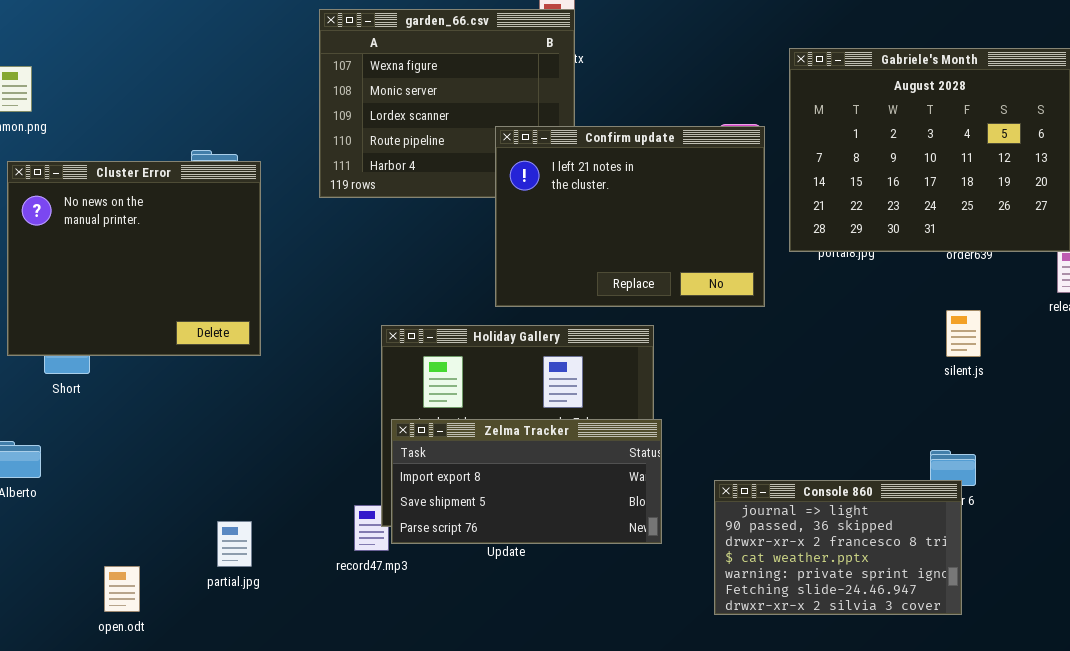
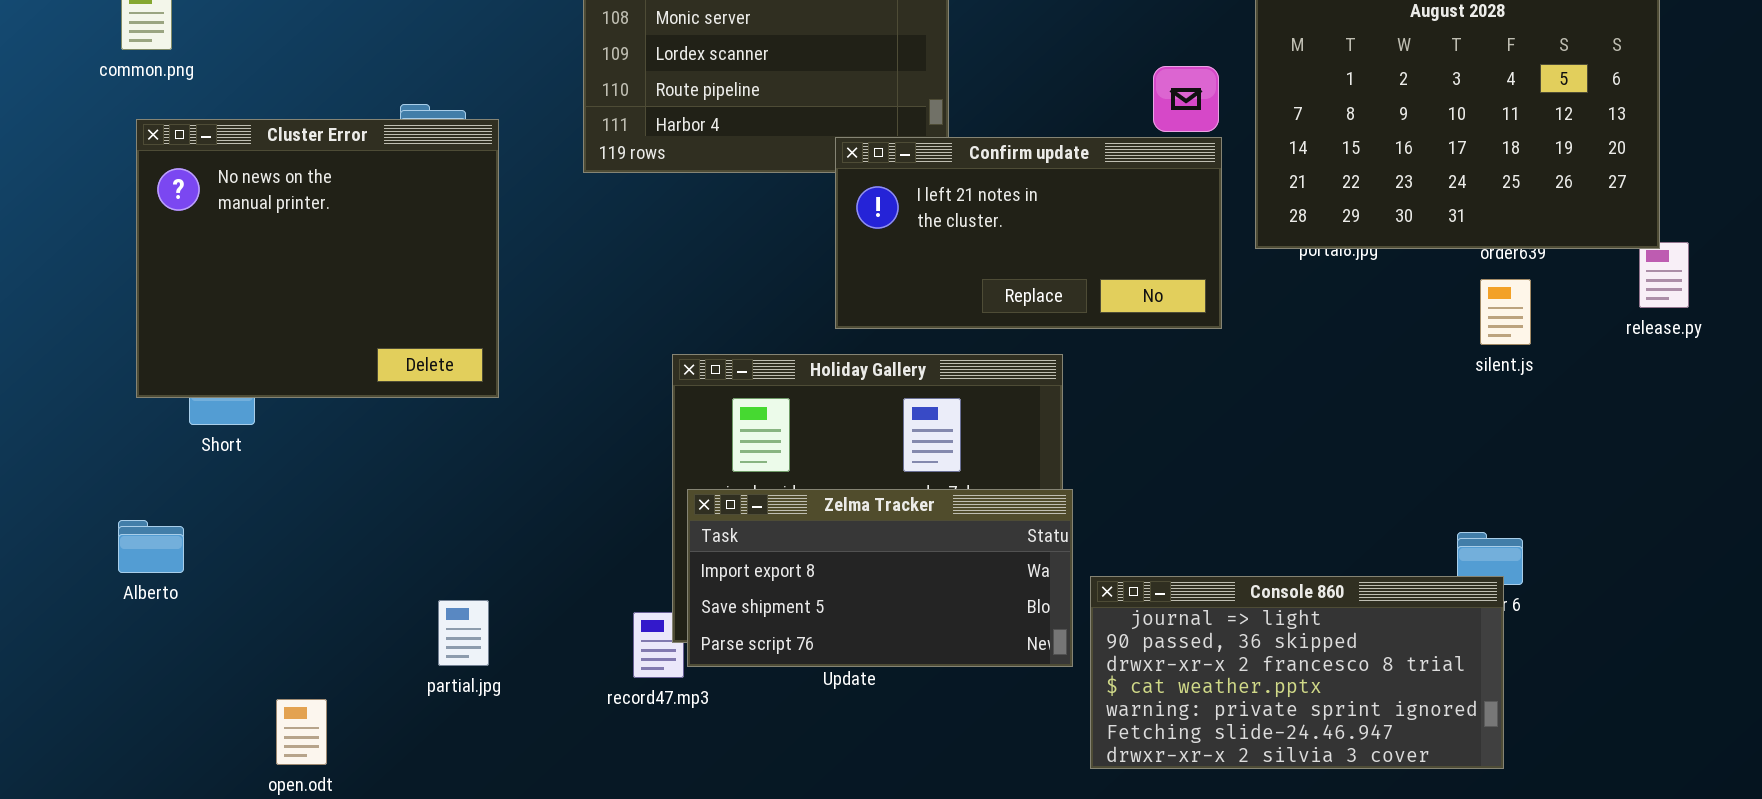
Confirm update: [495,126,765,307] -> [835,137,1222,329], resized
silent.js: [946,310,981,357] -> [1480,279,1531,345], moved
Console 860: [714,480,962,615] -> [1090,576,1504,769], resized
partial.jpg: [217,521,252,567] -> [438,600,489,666], moved

